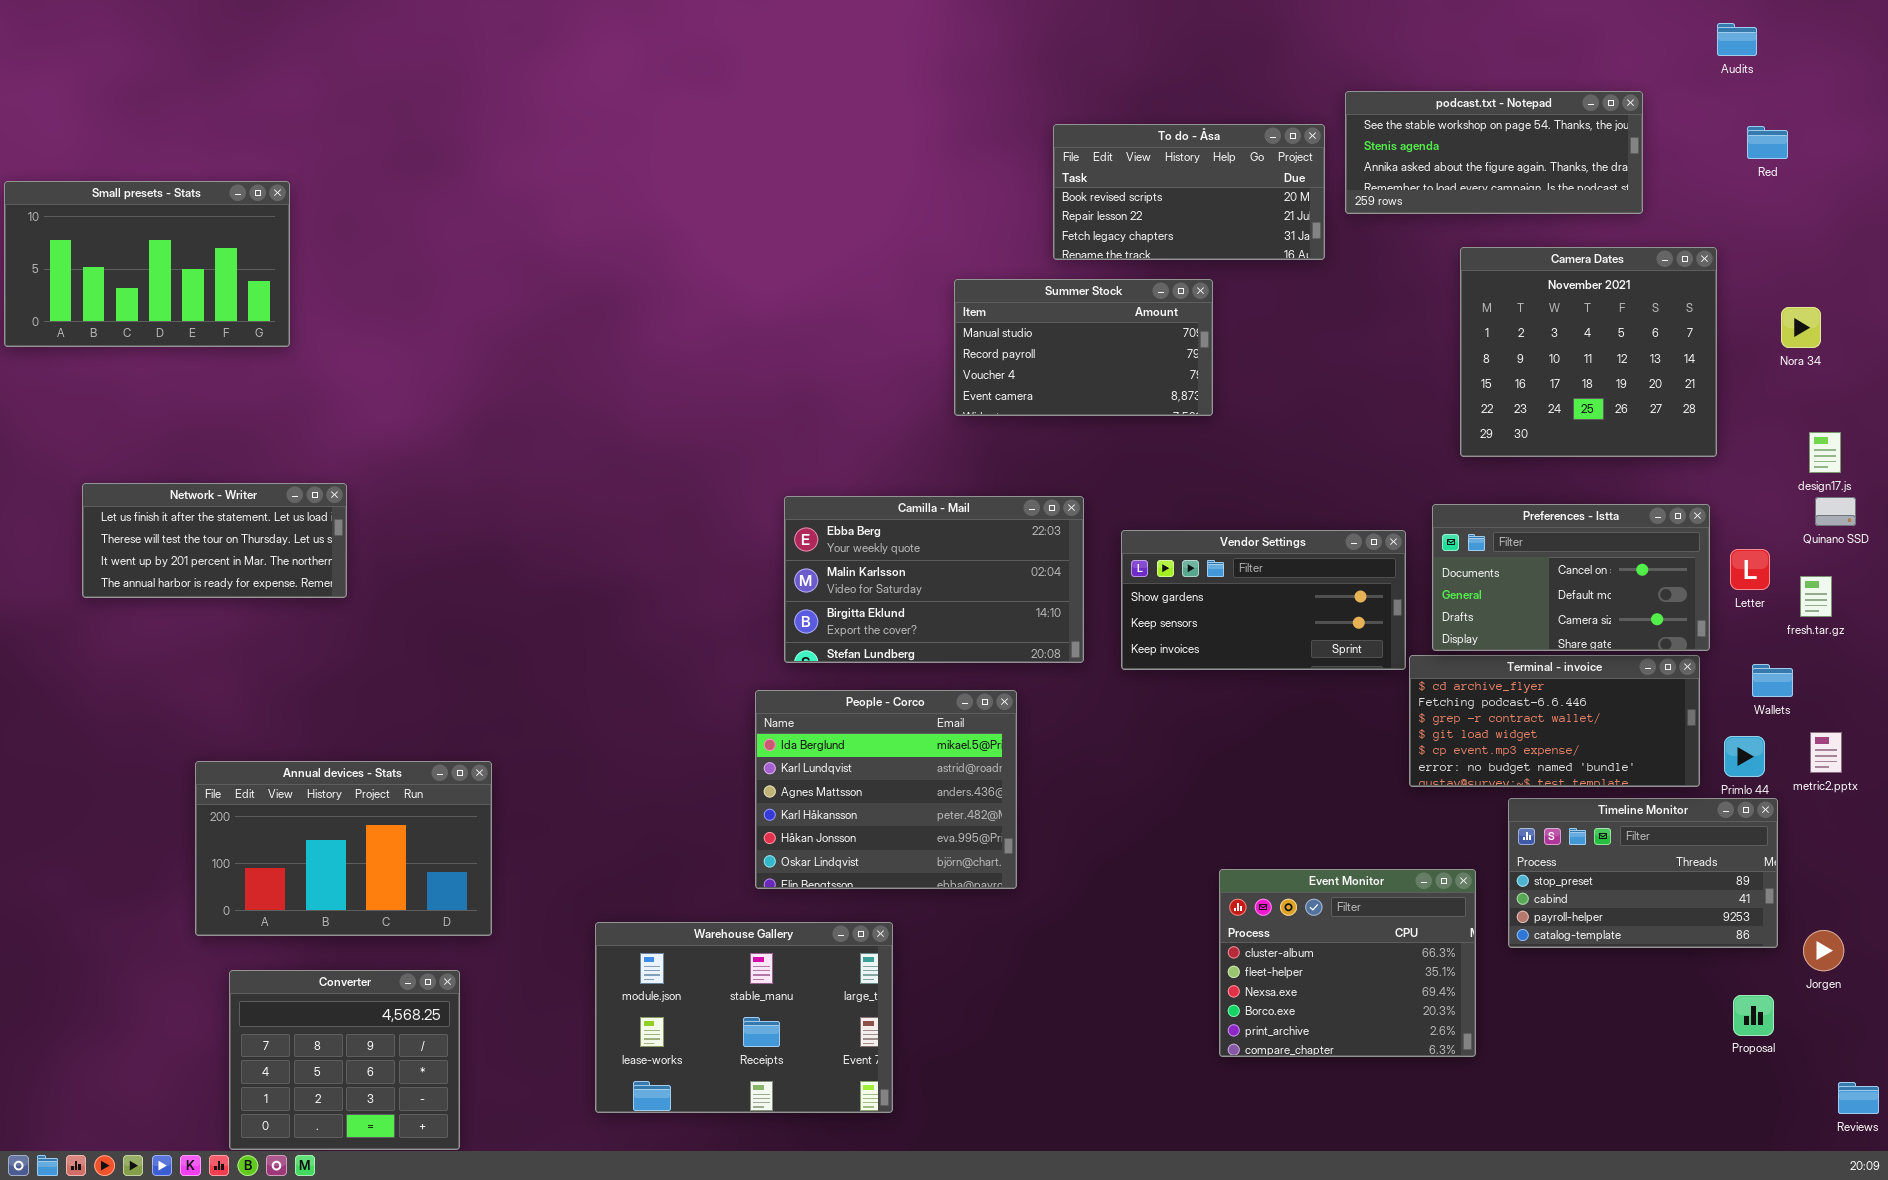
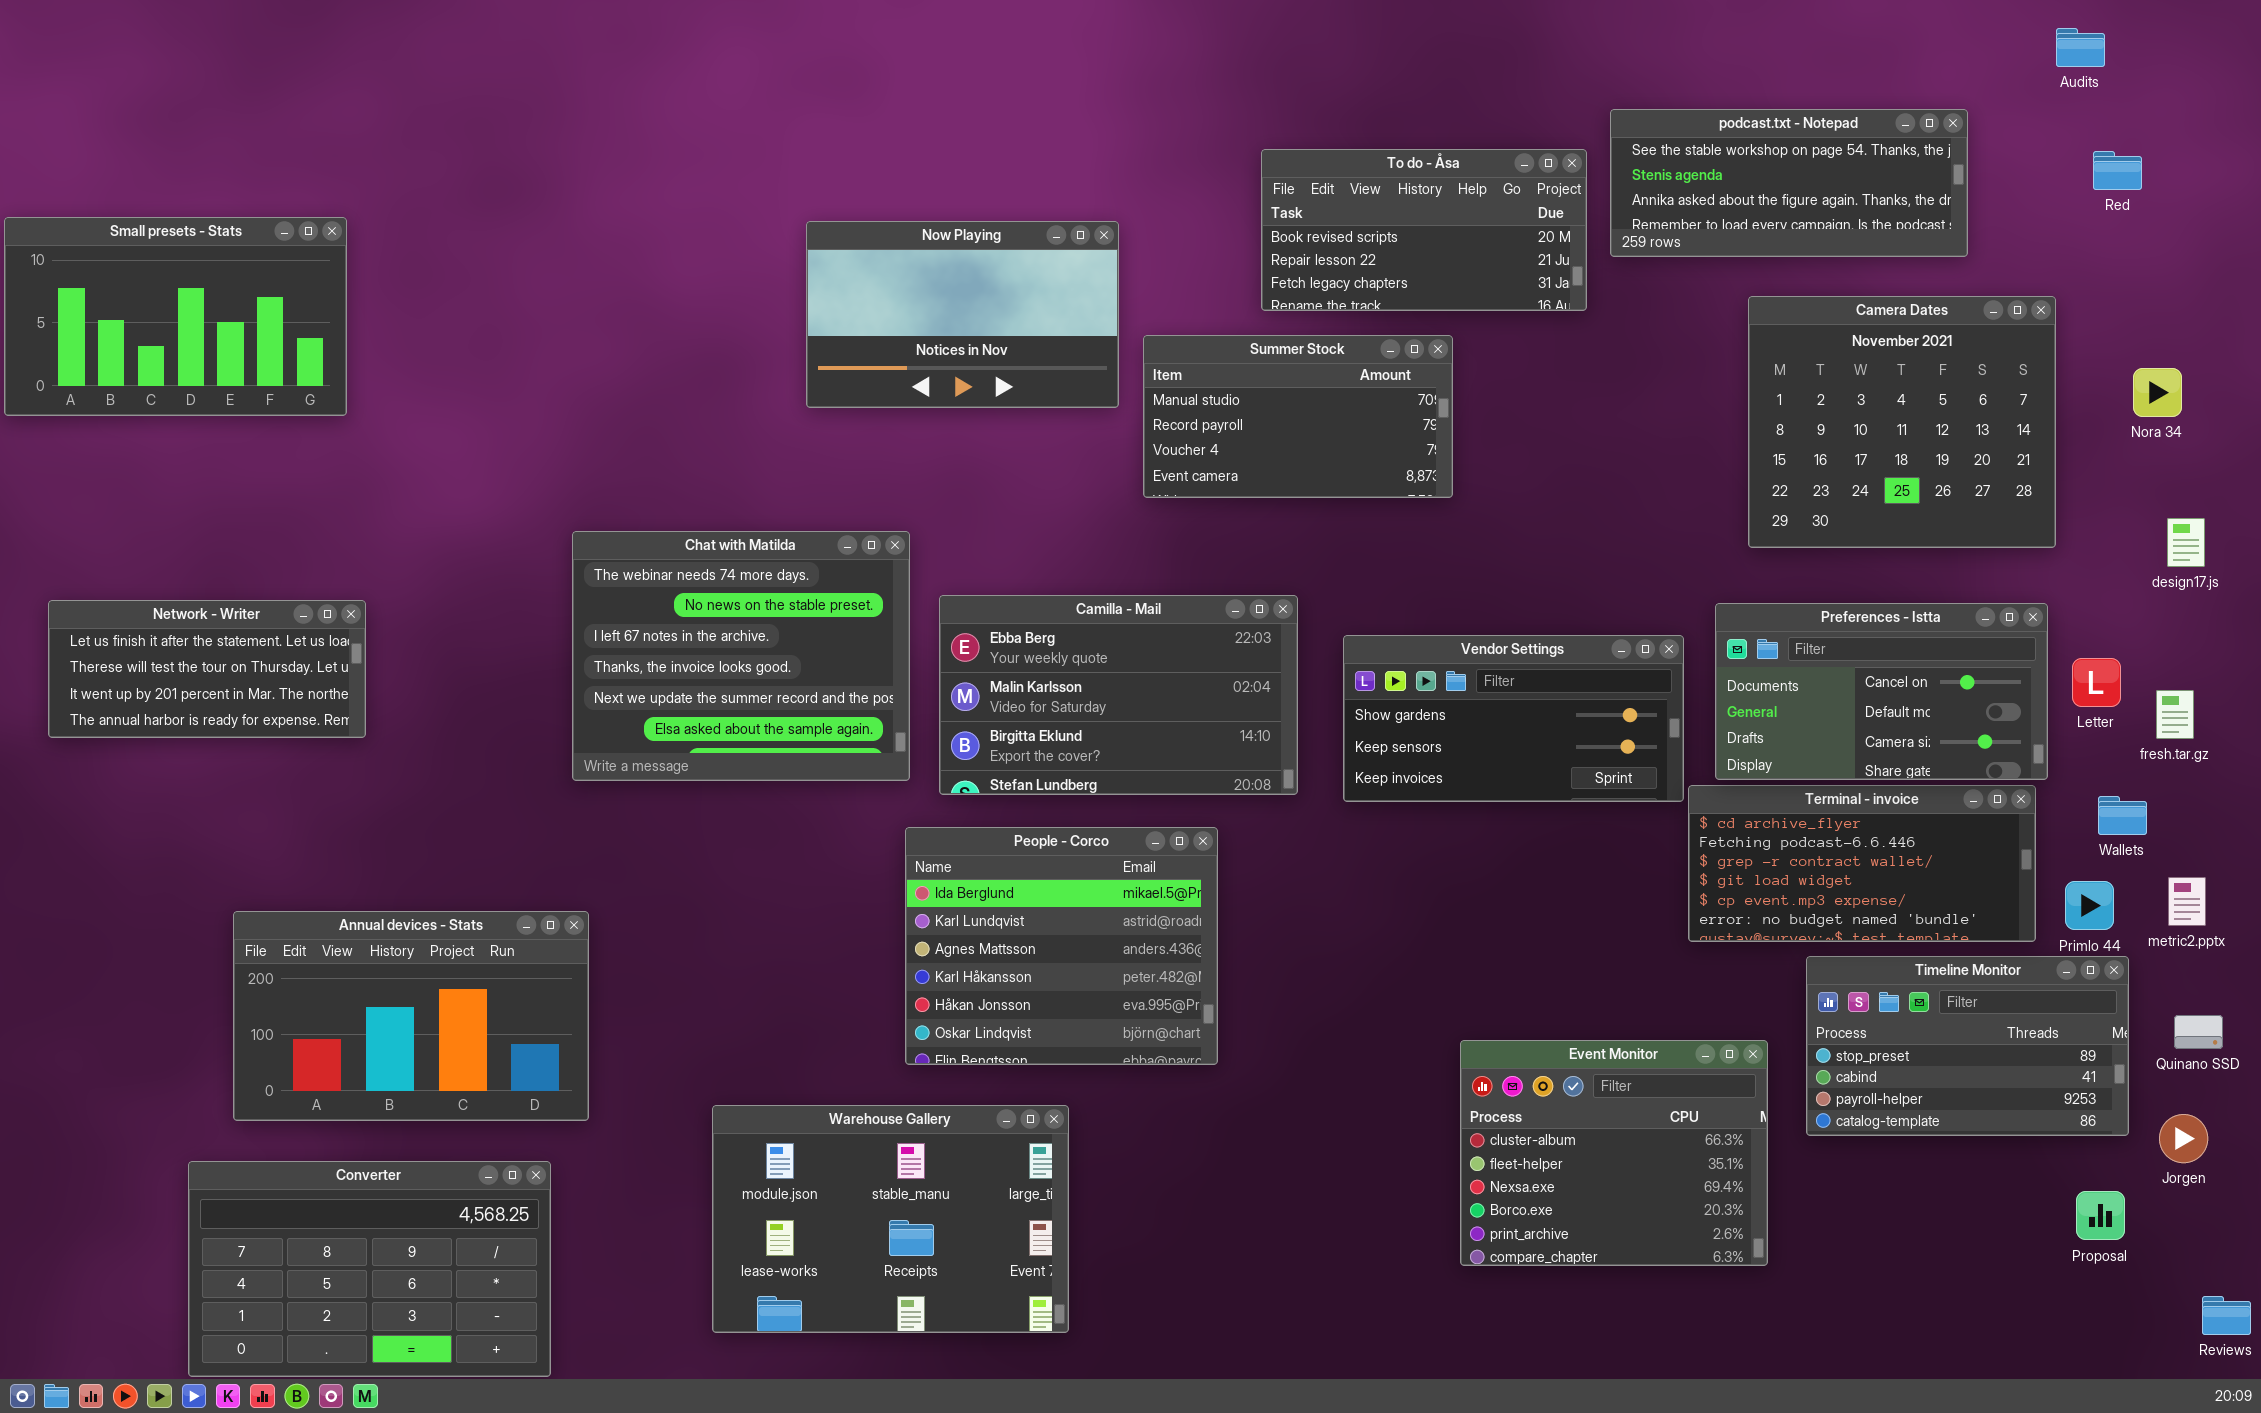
Now Playing: none -> [806,221,1119,408], opened
Chat with Matilda: none -> [572,531,910,781], opened
Network - Writer: [82,483,347,598] -> [48,600,366,738], moved
Quinano SSD: [1815,497,1856,526] -> [2174,1015,2223,1049], moved
Converter: [229,970,460,1150] -> [188,1161,551,1377], resized

